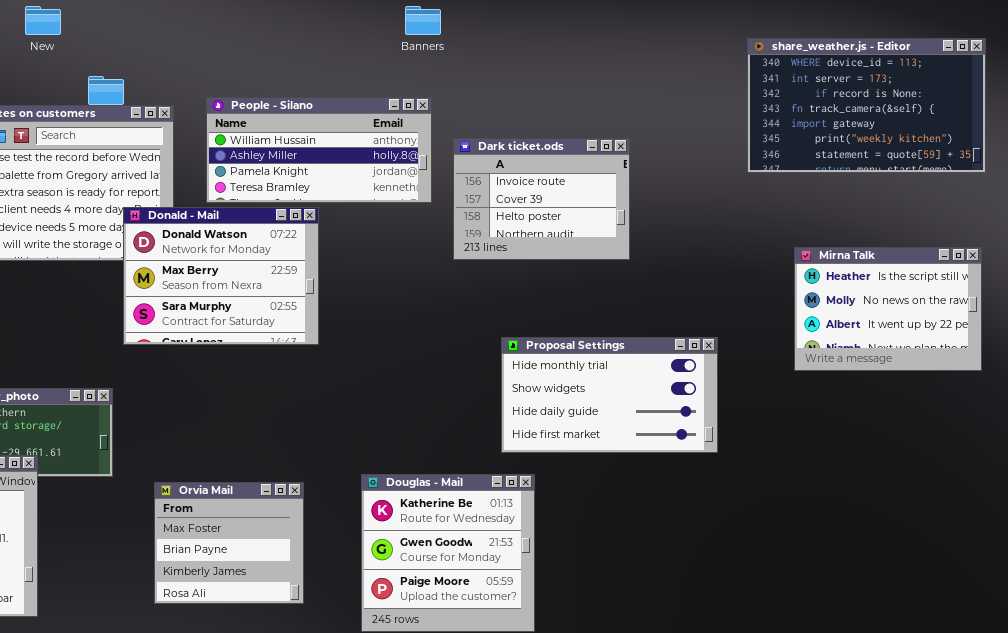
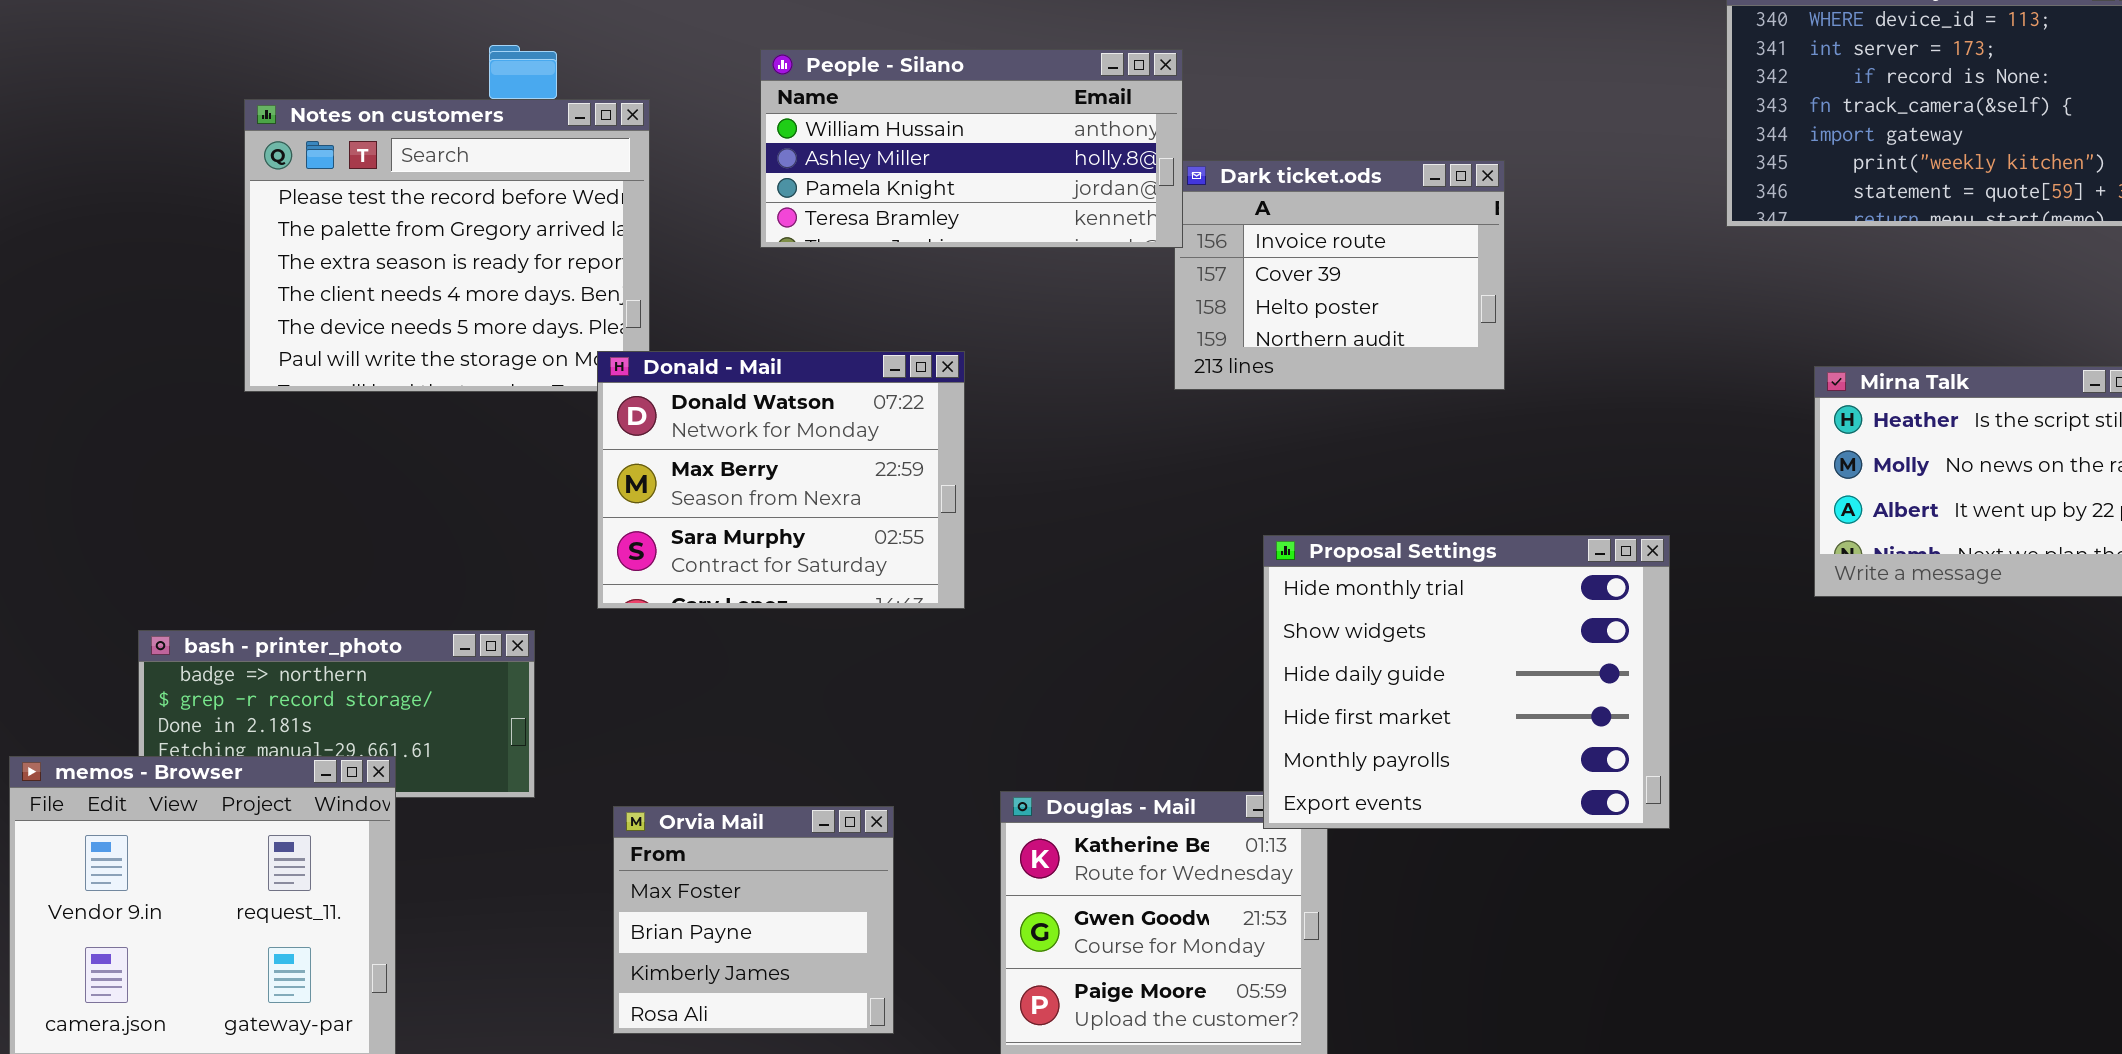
People - Silano: [206,97,432,203] -> [760,49,1183,248], moved
Donald - Mail: [123,207,319,345] -> [597,351,965,609], moved
Proposal Settings: [501,337,718,453] -> [1263,535,1670,829], resized

